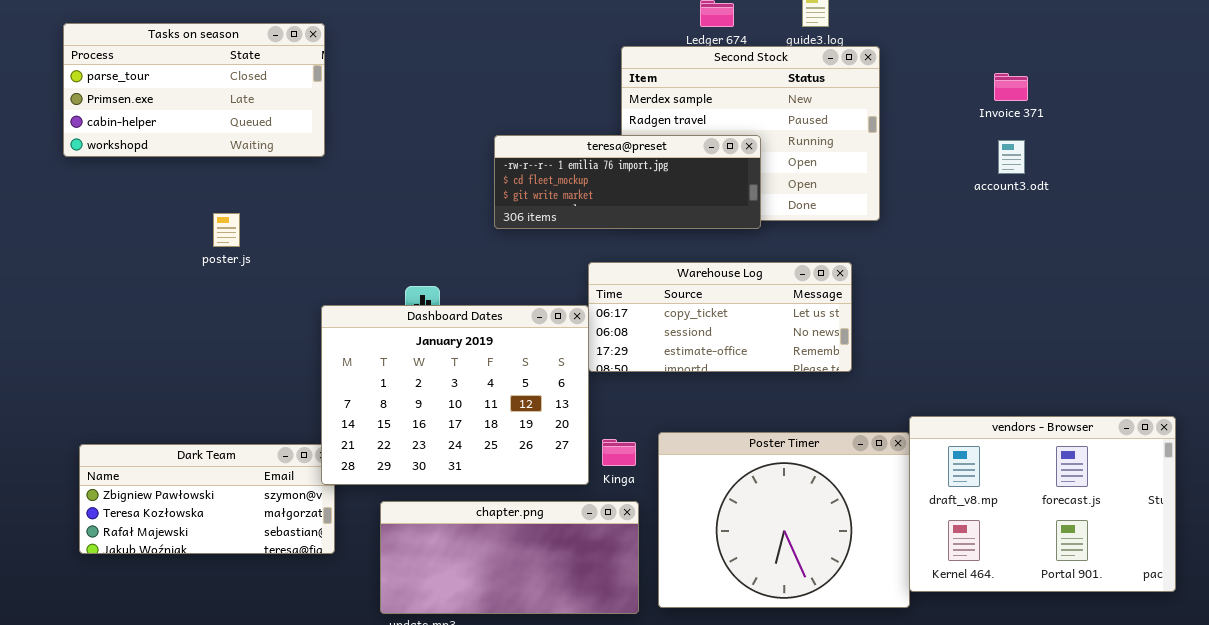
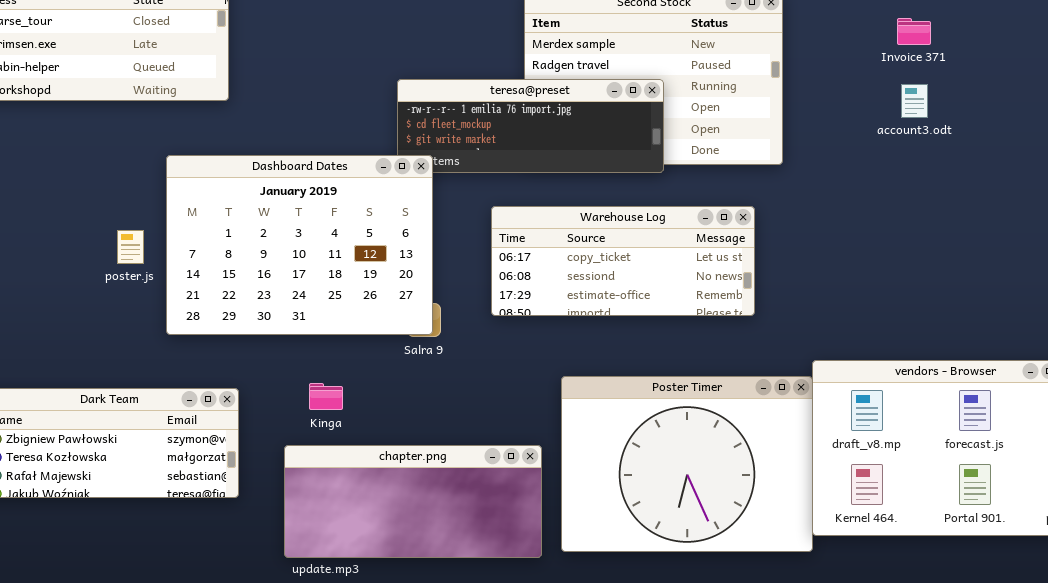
poster.js: [213,213,240,247] -> [117,230,144,264], moved
Dashboard Dates: [321,305,589,485] -> [166,155,433,335], moved
Kinga: [602,439,636,466] -> [309,383,343,410], moved

